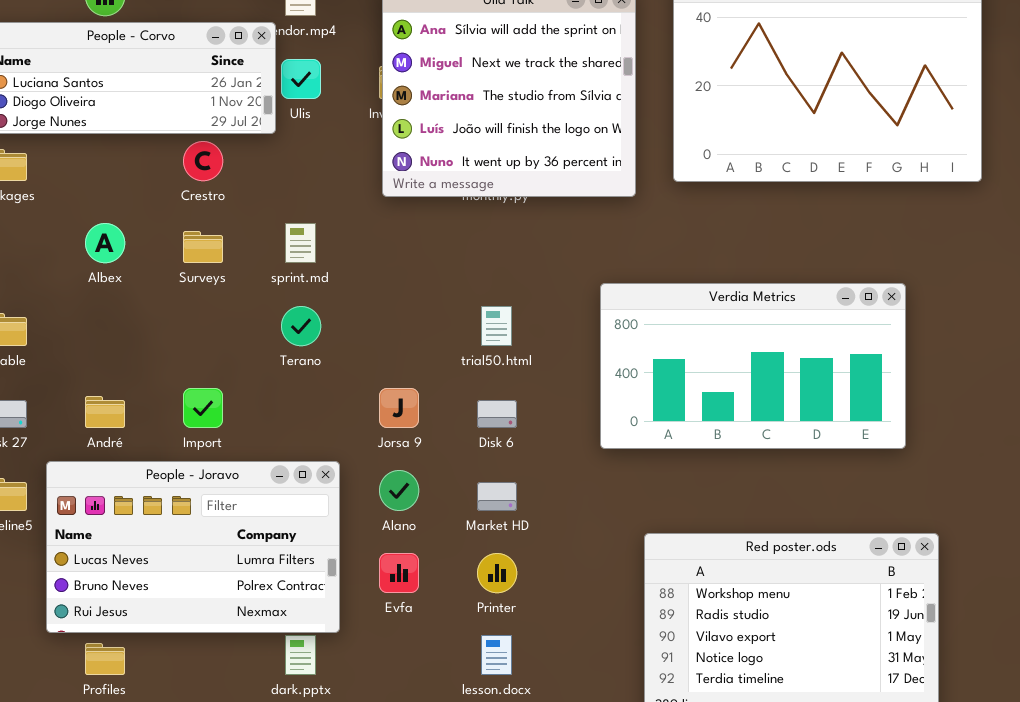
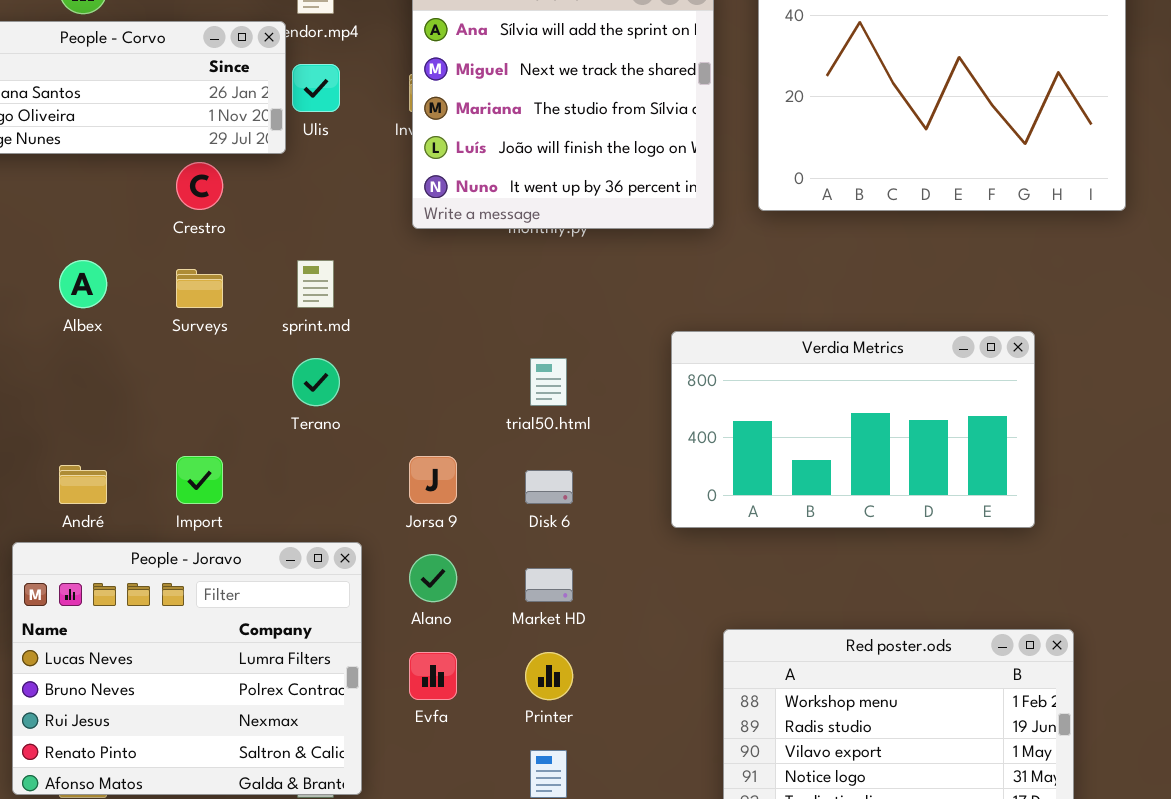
People - Joravo: [46,461,340,633] -> [12,542,362,795], resized

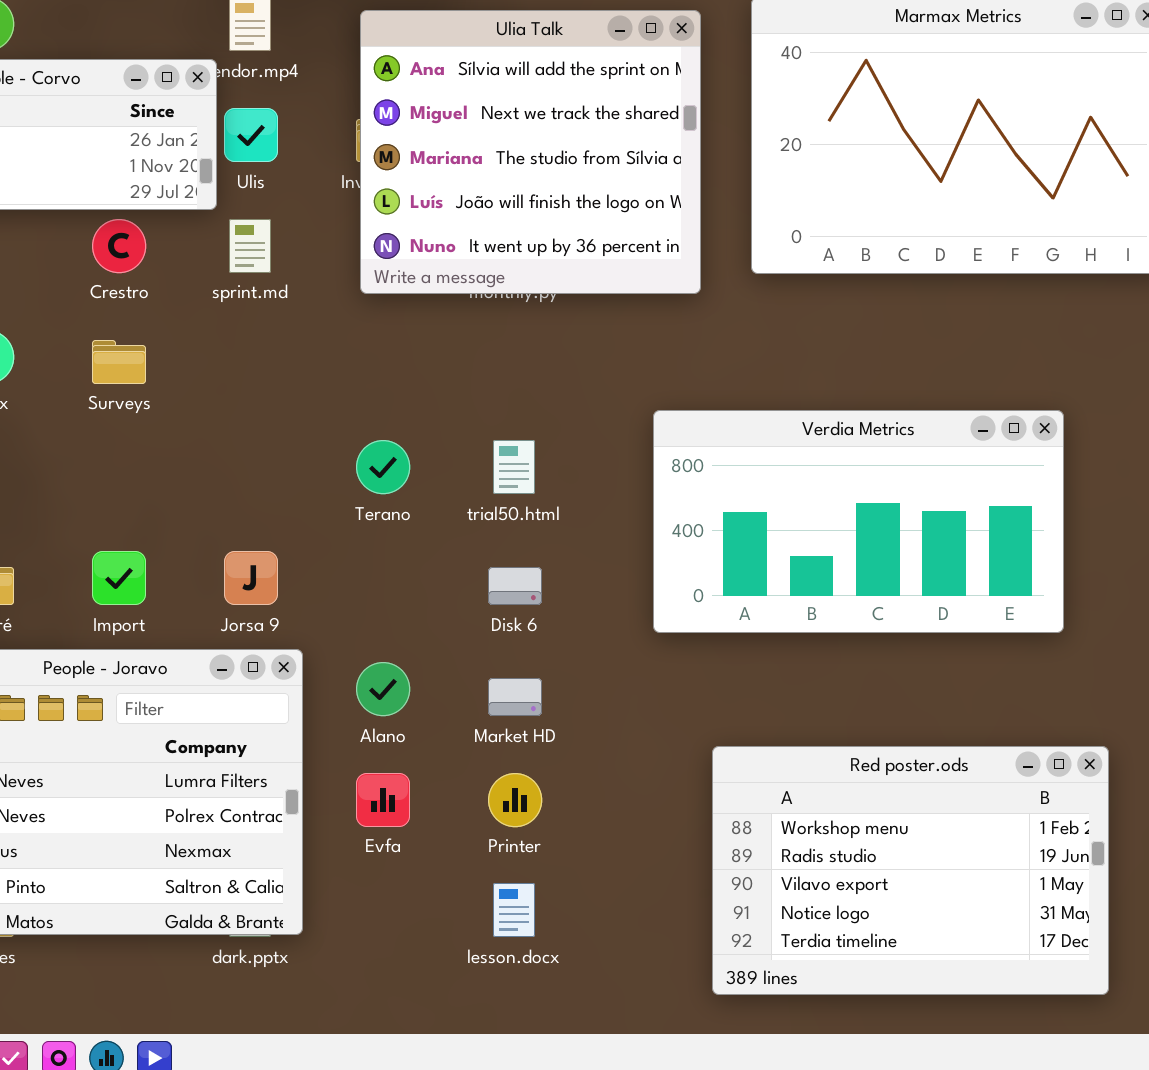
sprint.md: [297,260,334,308] -> [229,219,271,273], moved
Terano: [292,358,340,406] -> [356,440,410,494], moved
Jorsa 9: [409,456,457,504] -> [224,551,278,605], moved

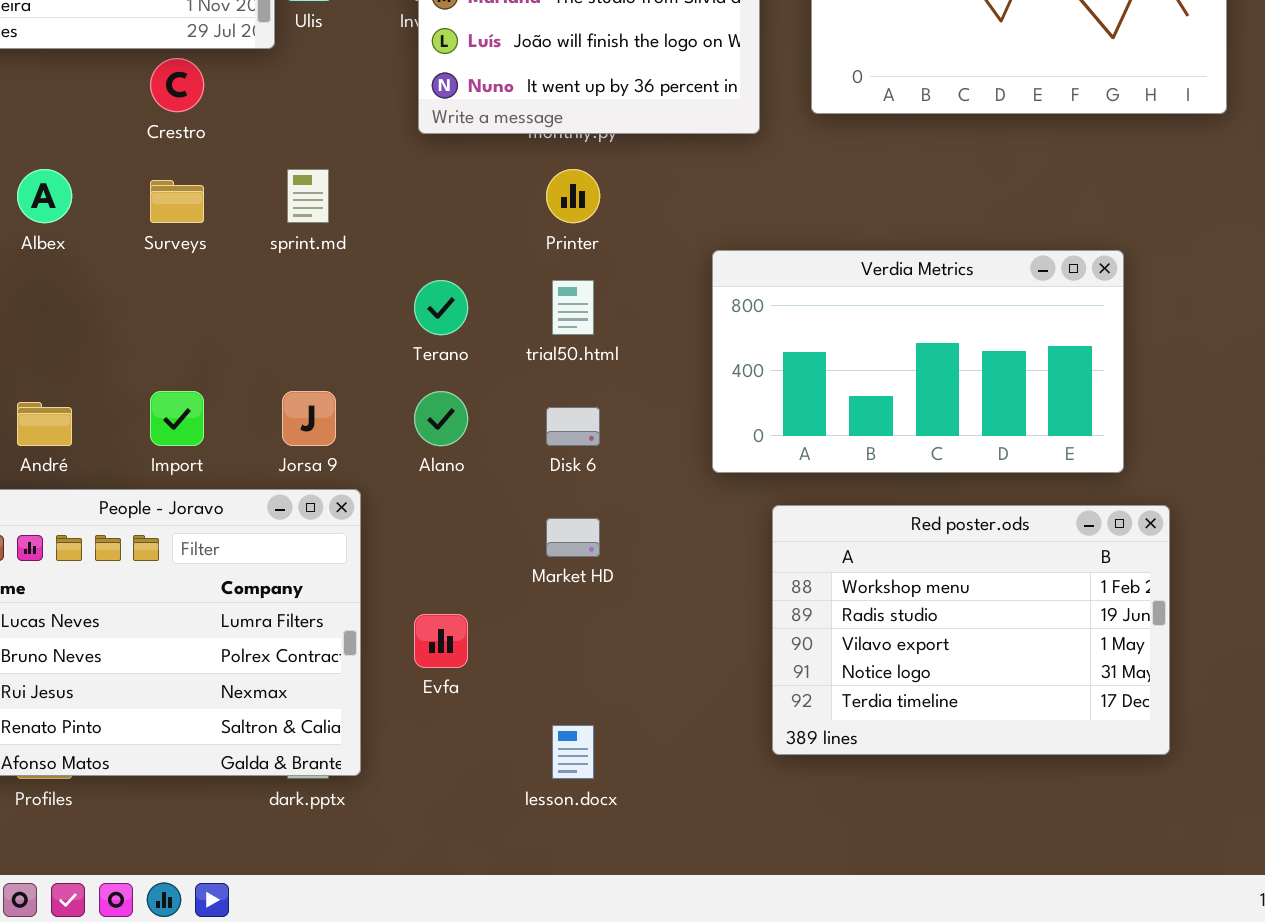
sprint.md: [229,219,271,273] -> [287,169,329,223], moved
Alano: [356,662,410,716] -> [414,391,468,446], moved
Red poster.ods: [712,746,1109,995] -> [772,505,1170,755], moved
Printer: [488,773,542,827] -> [546,169,600,223], moved

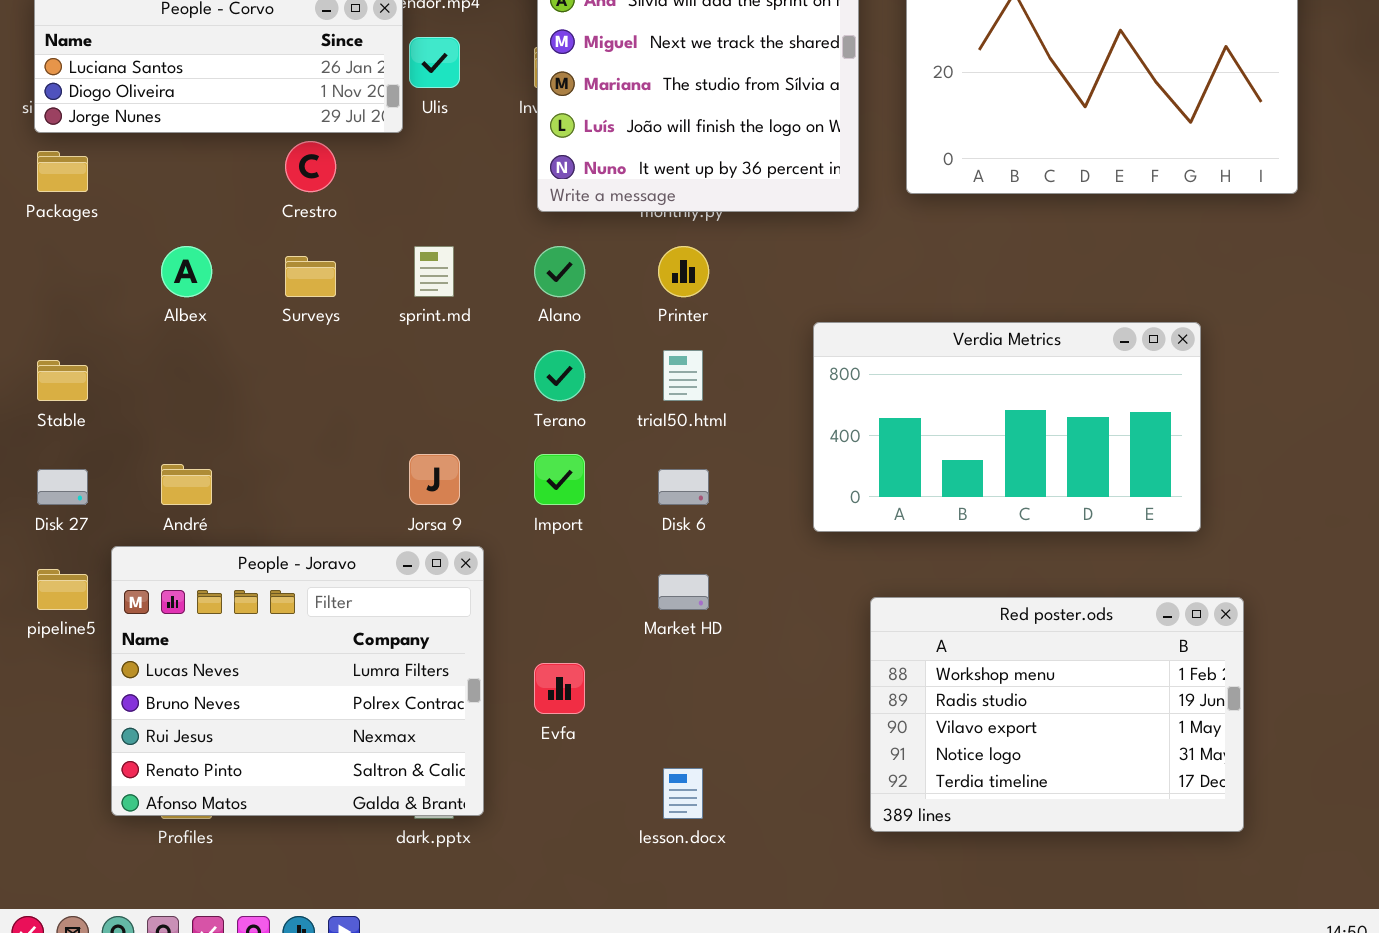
Import: [150,391,204,446] -> [534,454,585,505], moved
Alano: [414,391,468,446] -> [534,246,585,297], moved
Red poster.ods: [772,505,1170,755] -> [870,597,1244,832], moved

